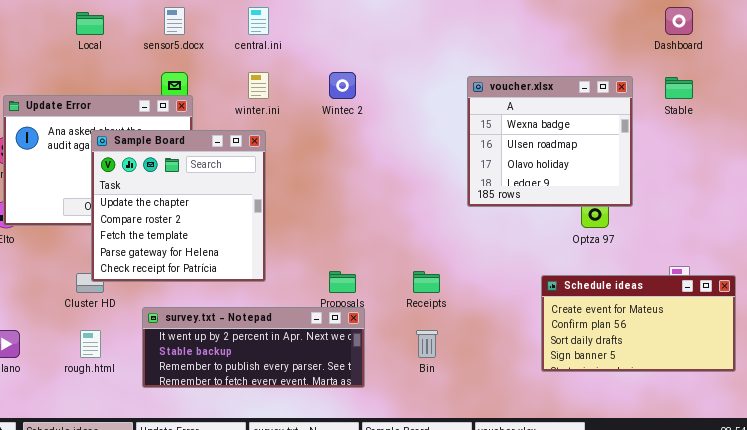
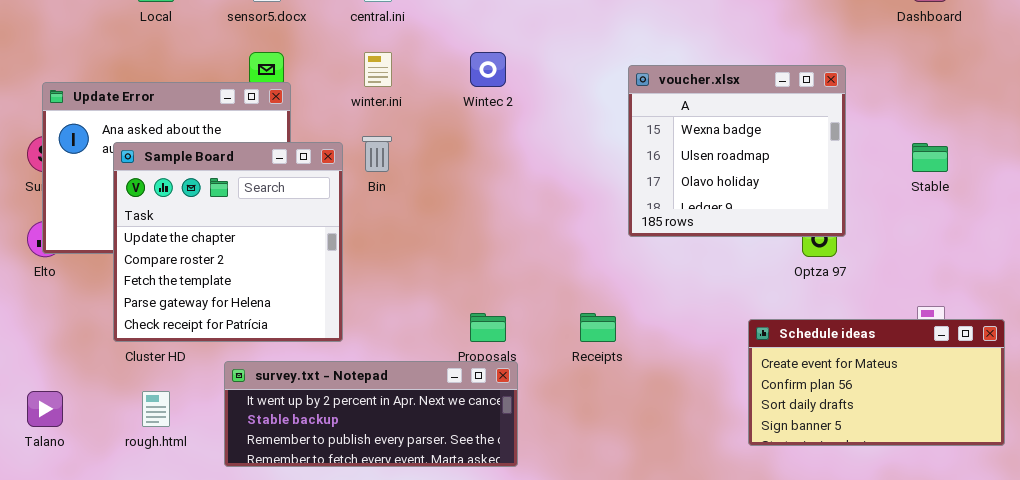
voucher.xlsx: [467,76,633,207] -> [628,65,846,237], moved
Stable: [665,77,693,99] -> [912,143,948,172], moved
Sample Board: [91,130,266,282] -> [113,142,343,342], moved
Bin: [416,330,438,358] -> [362,136,392,172], moved

